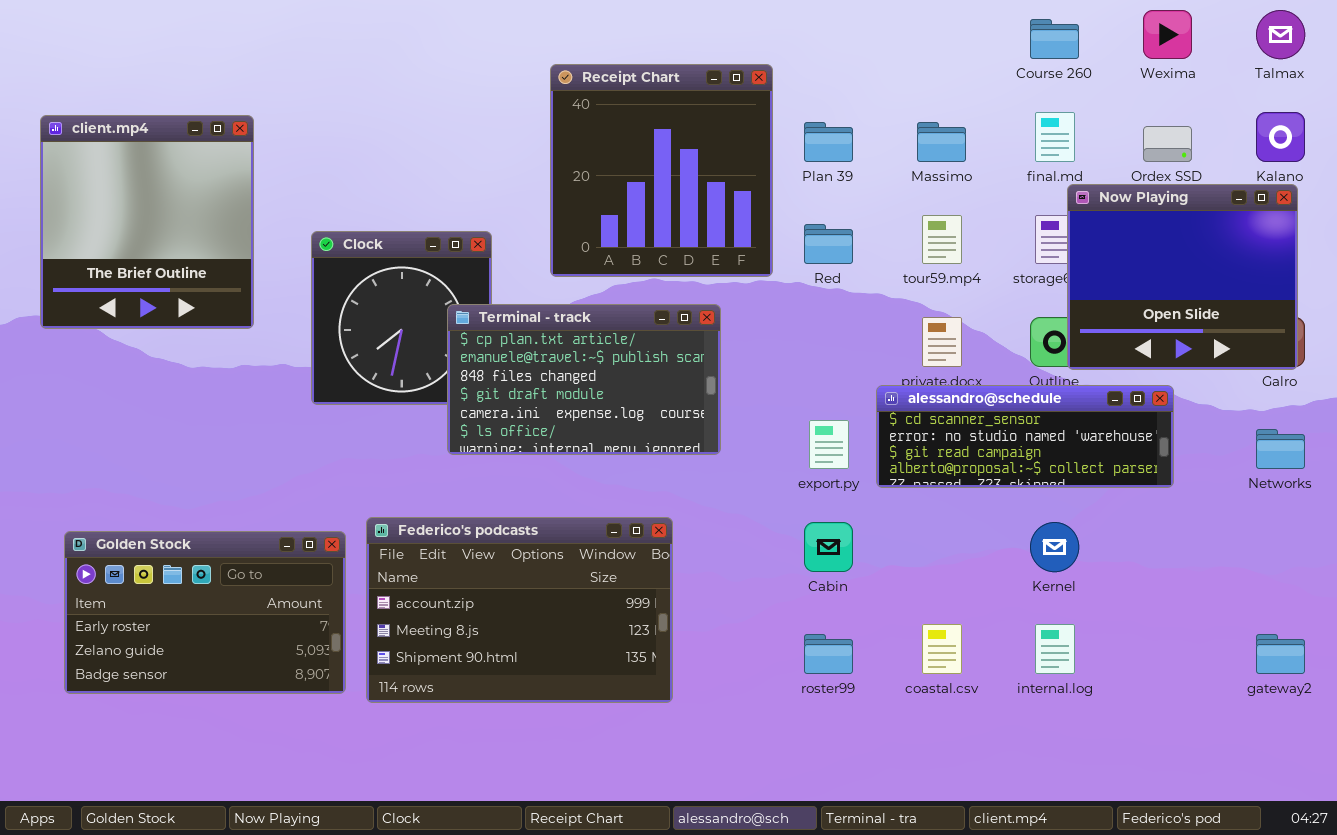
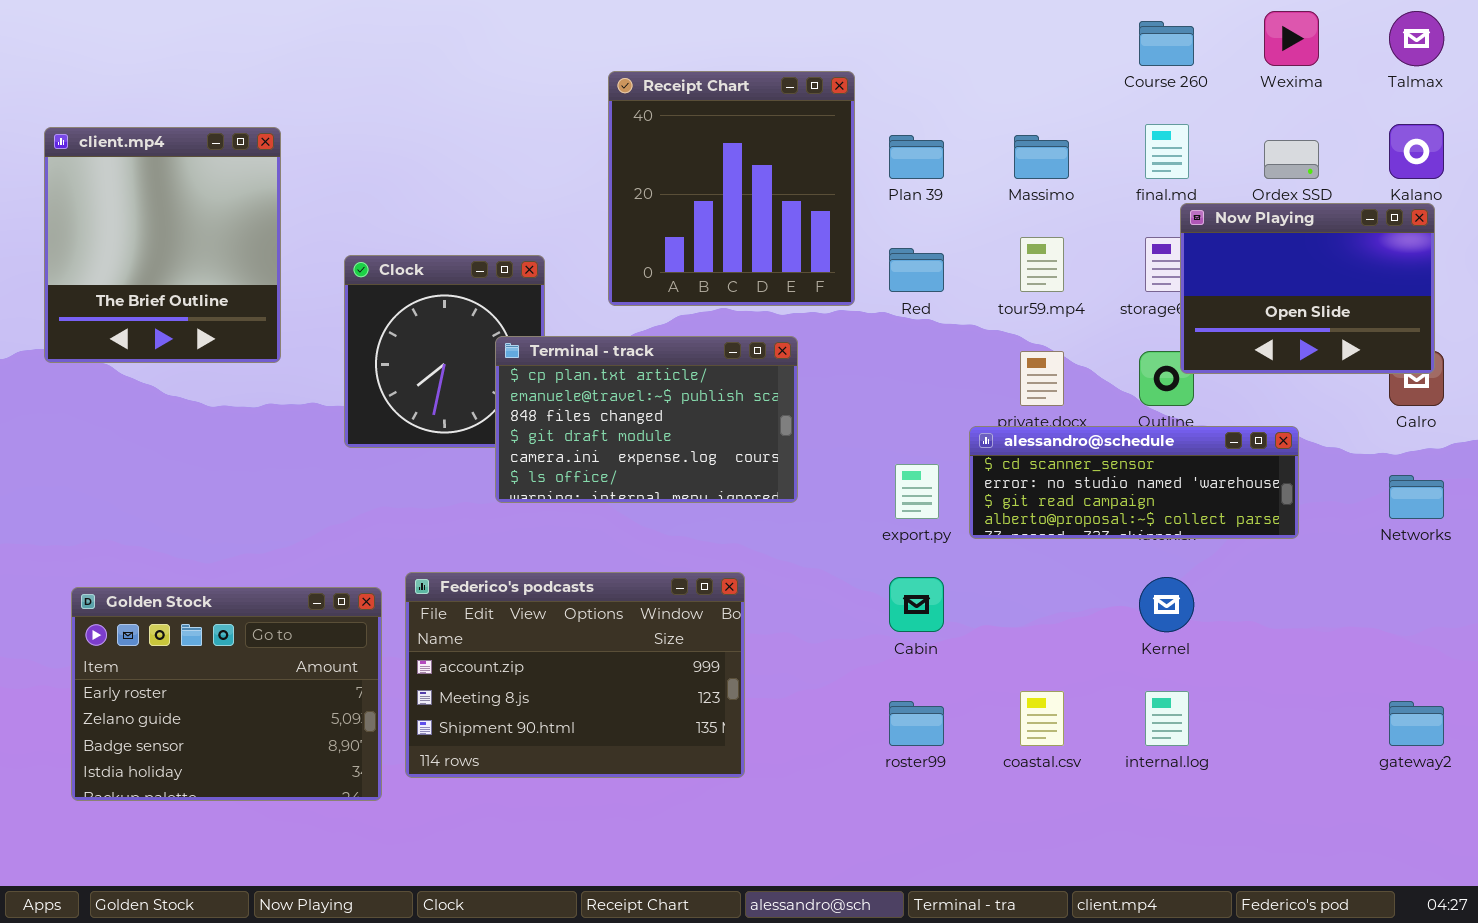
Now Playing: [1067,184,1298,370] -> [1180,203,1435,374], resized
Golden Stock: [64,531,346,694] -> [71,587,382,801], resized

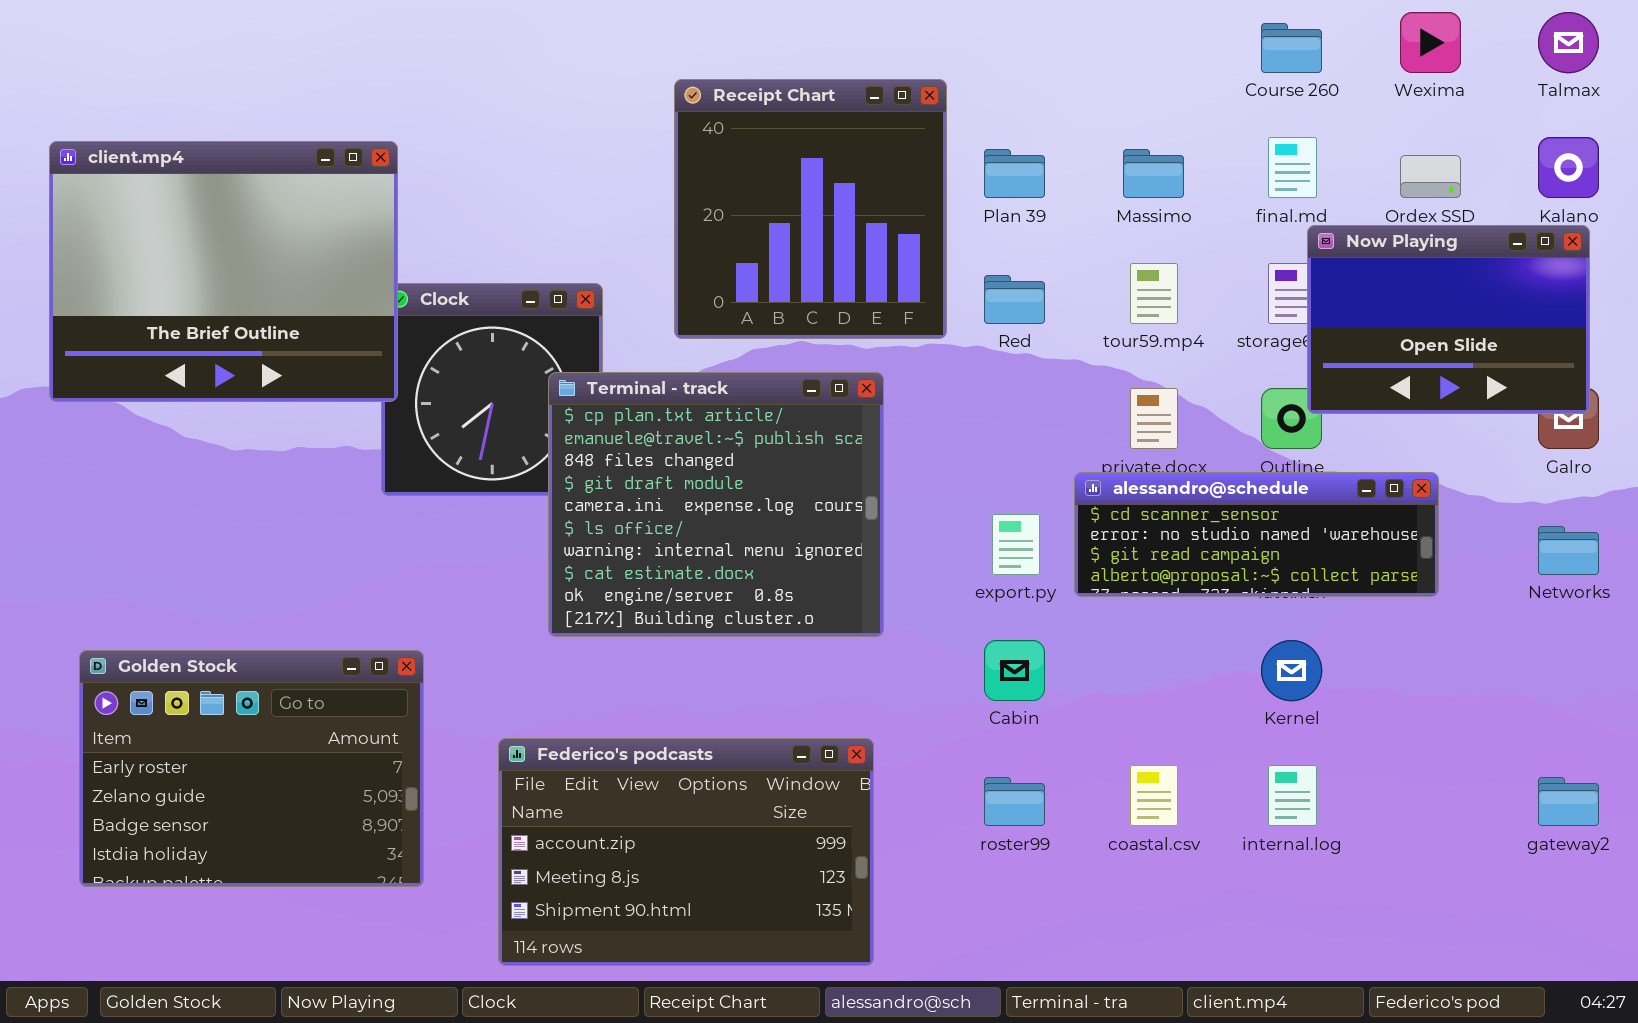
client.mp4: [44,127,281,363] -> [49,141,398,402], resized
Terminal - track: [495,336,798,503] -> [548,372,884,637], resized
Federico's podcasts: [405,572,745,778] -> [498,738,874,966], moved

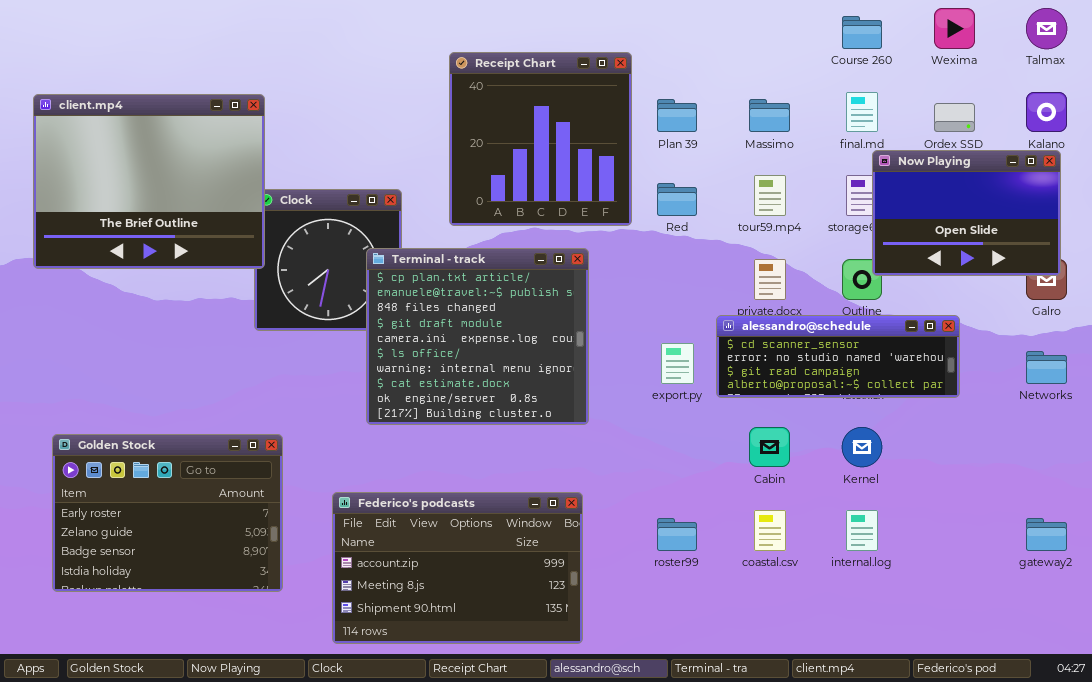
Cabin: [984,640,1045,701] -> [749,427,790,467], moved

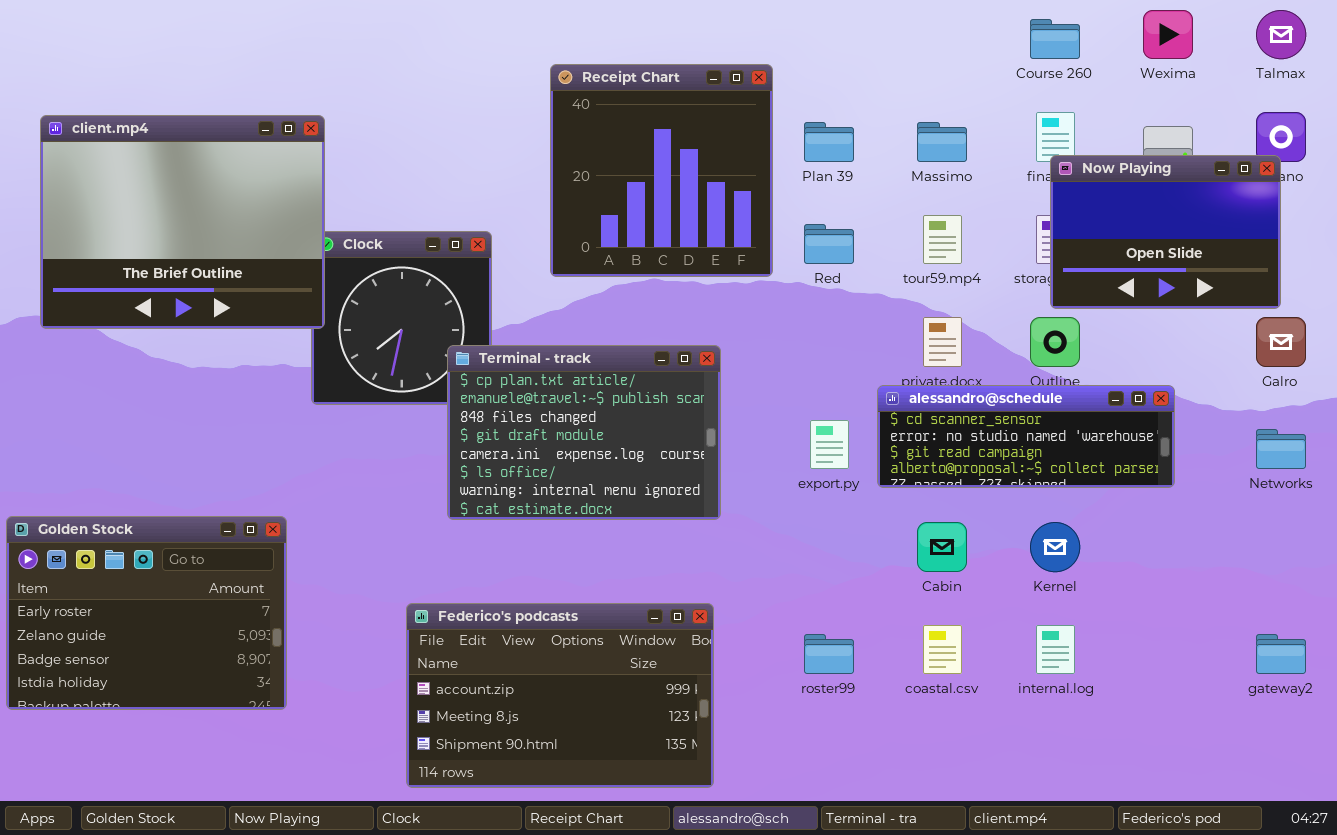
Now Playing: [872,150,1061,276] -> [1050,155,1281,309], moved
Terminal - track: [366,248,589,425] -> [447,345,721,520], resized
Golden Stock: [52,434,283,592] -> [6,516,287,710], moved

